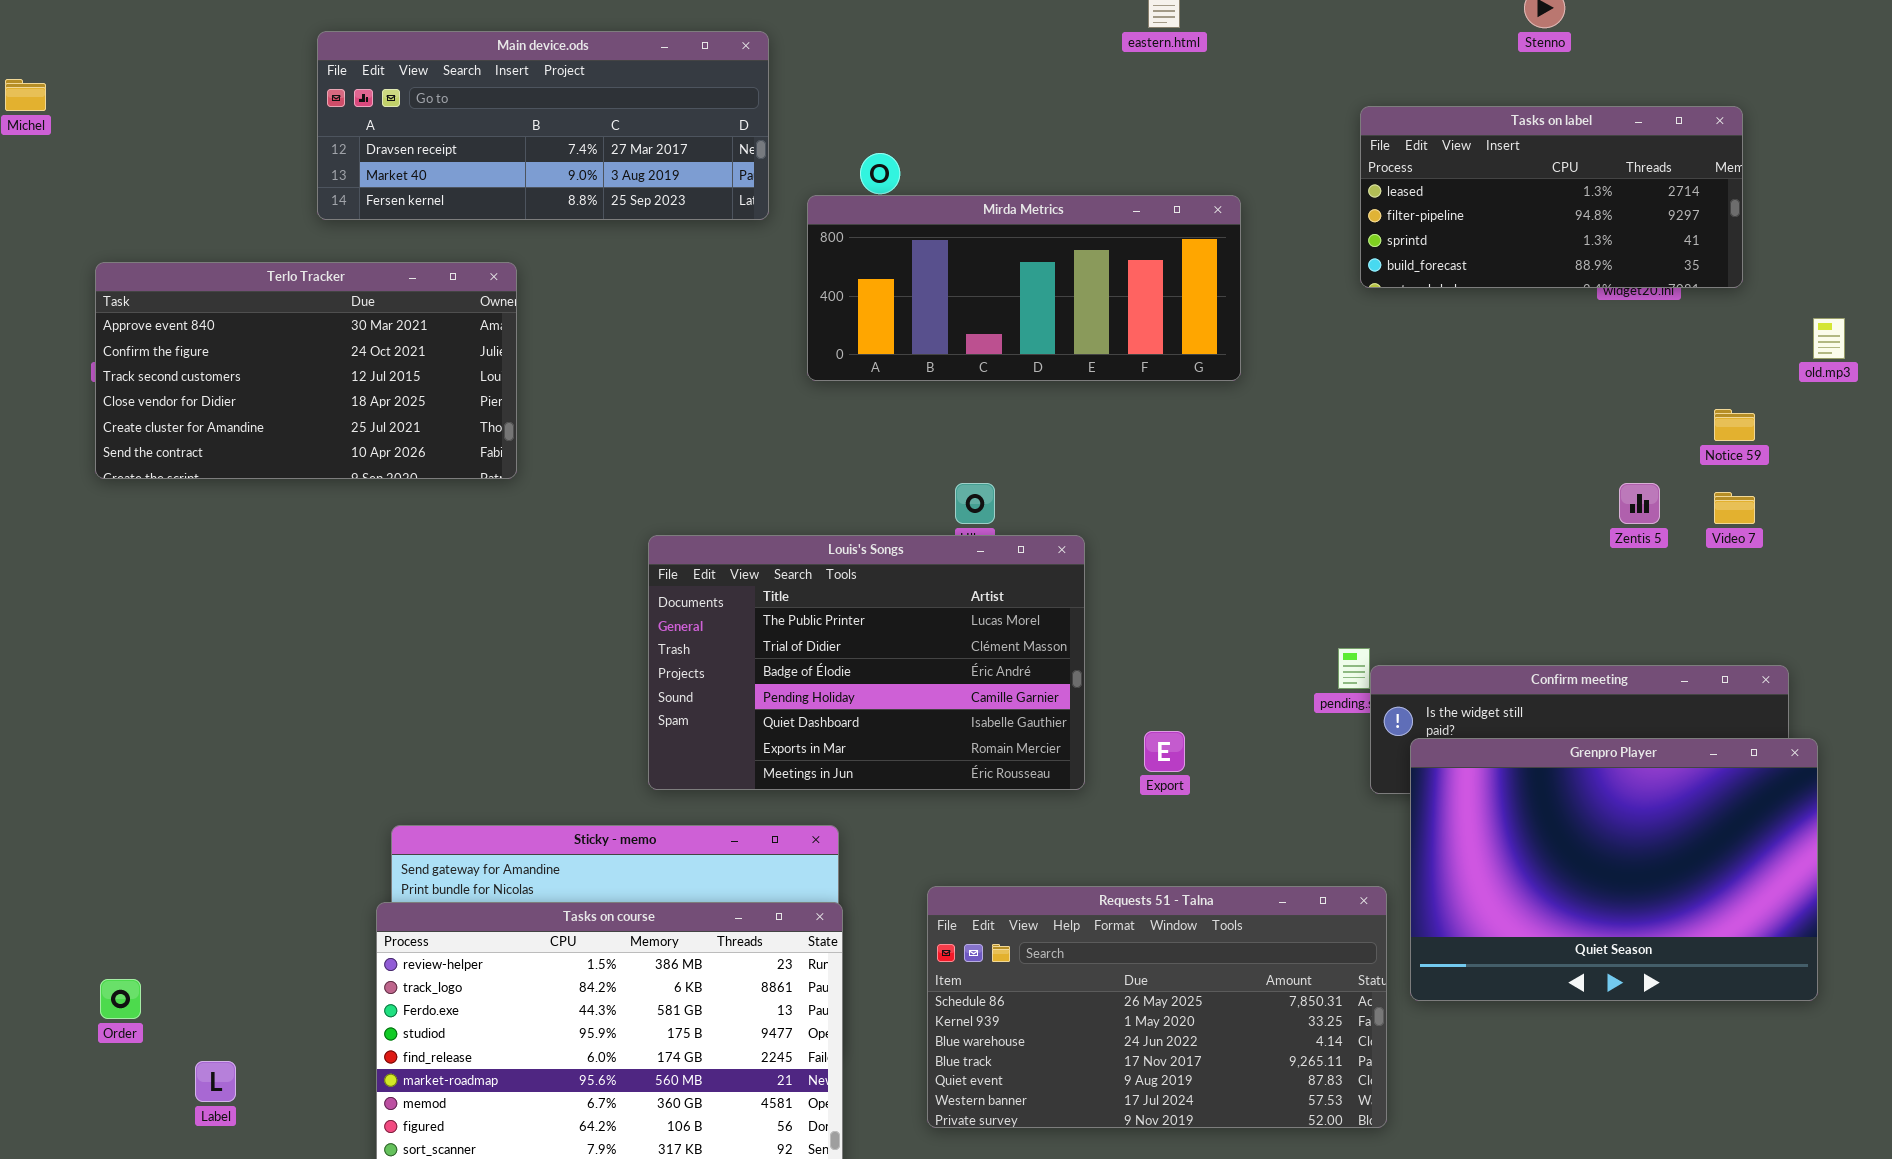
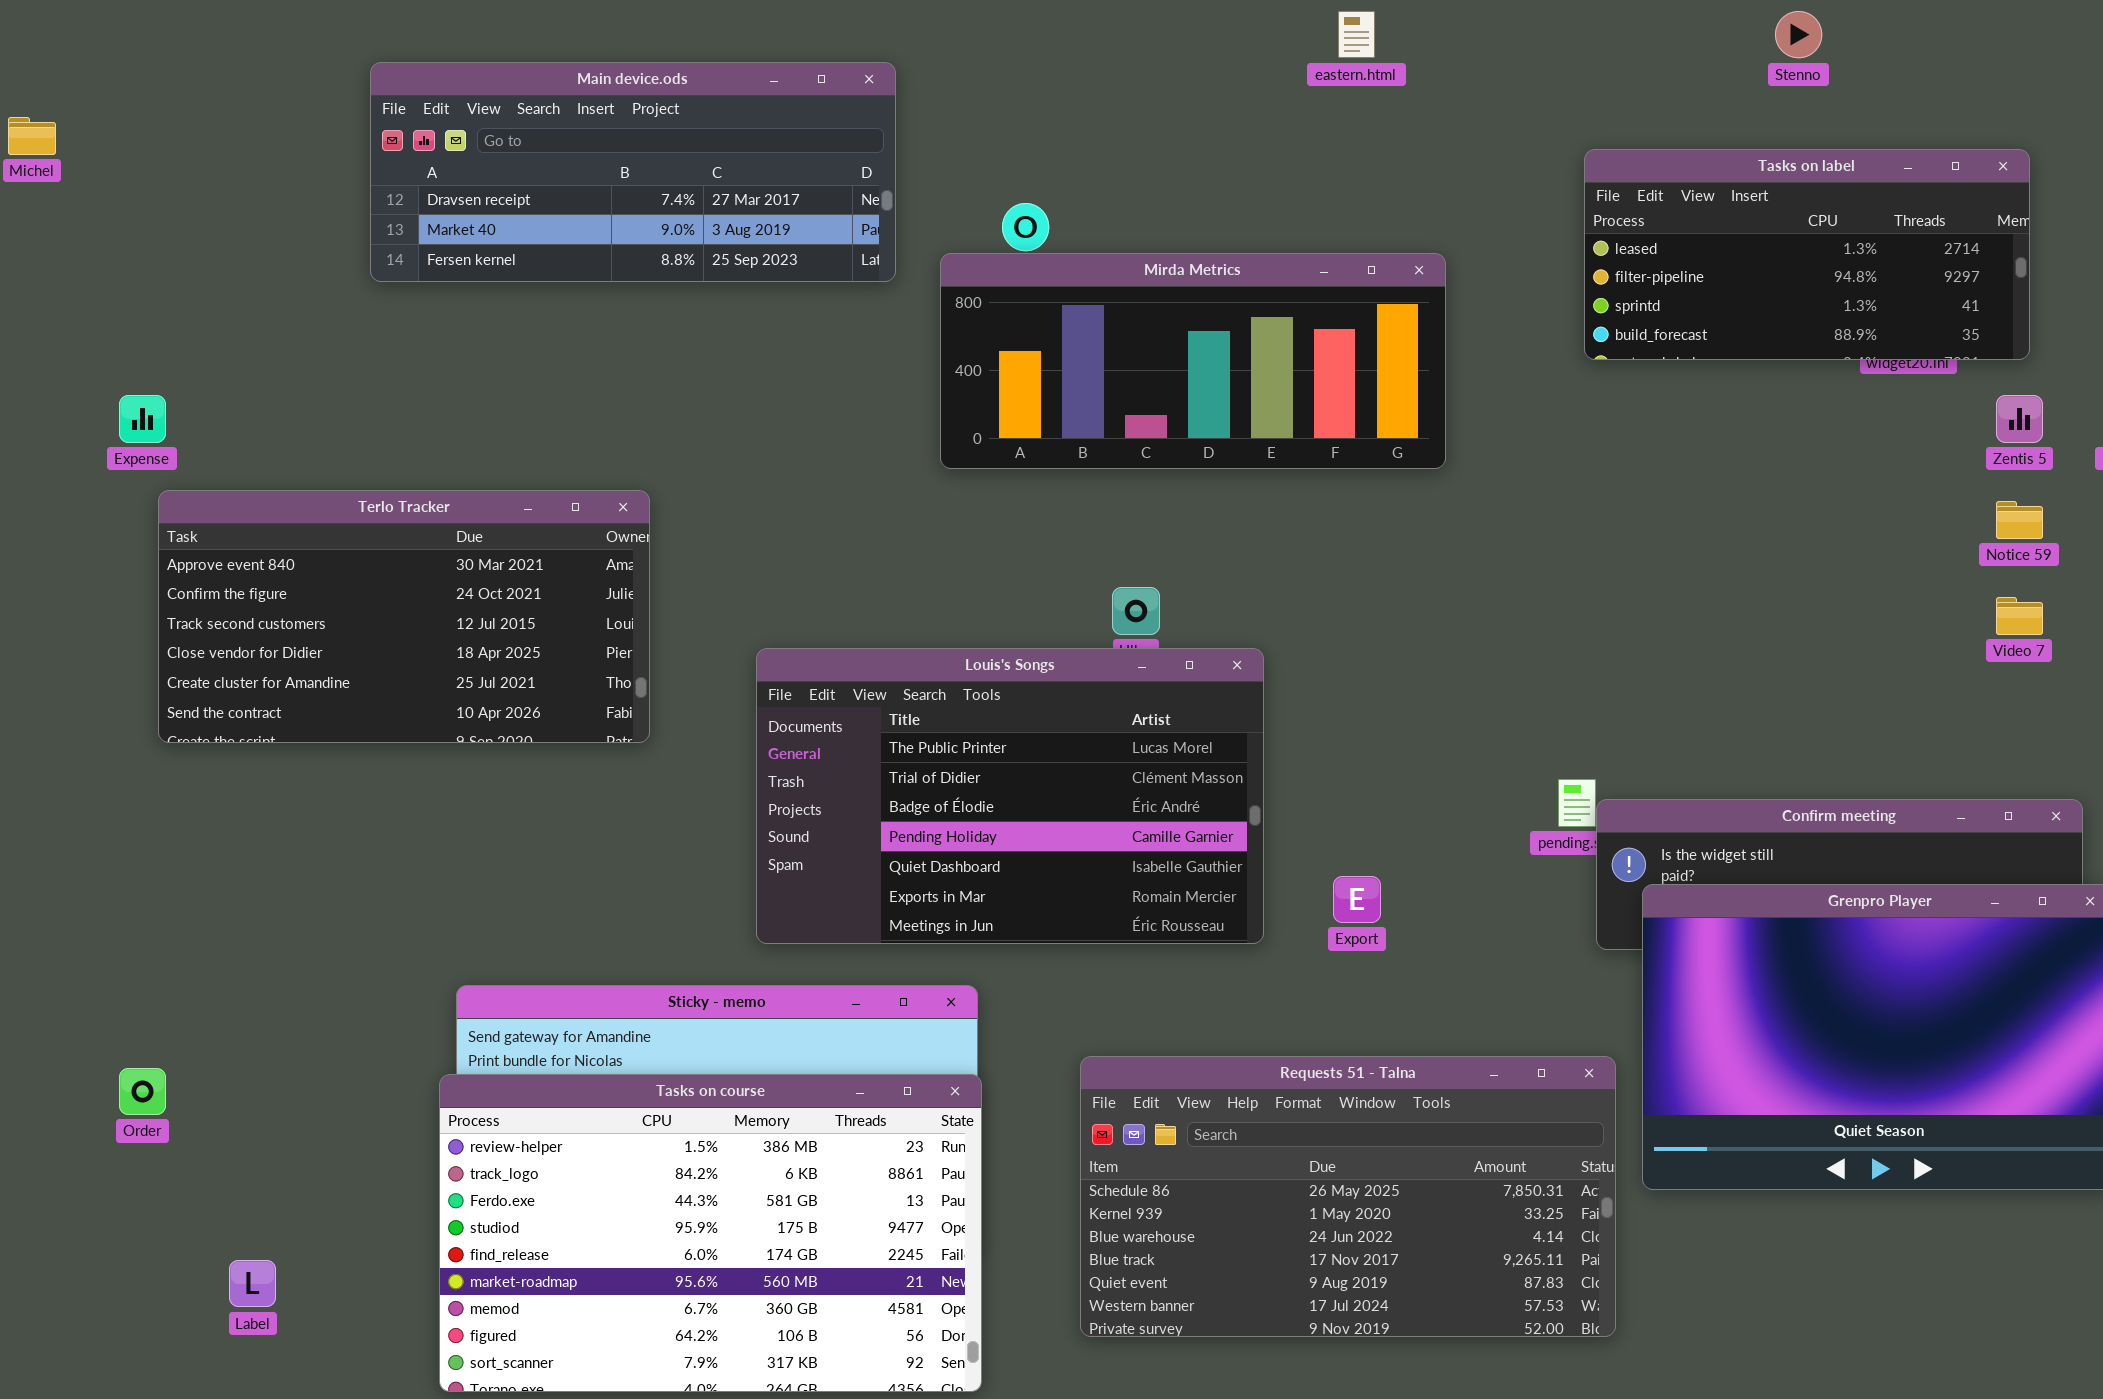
Terlo Tracker: [95,262,517,479] -> [158,490,650,743], moved
Zentis 5: [1619,483,1660,524] -> [1996,395,2043,443], moved
Order: [100,979,141,1019] -> [119,1068,166,1115], moved

